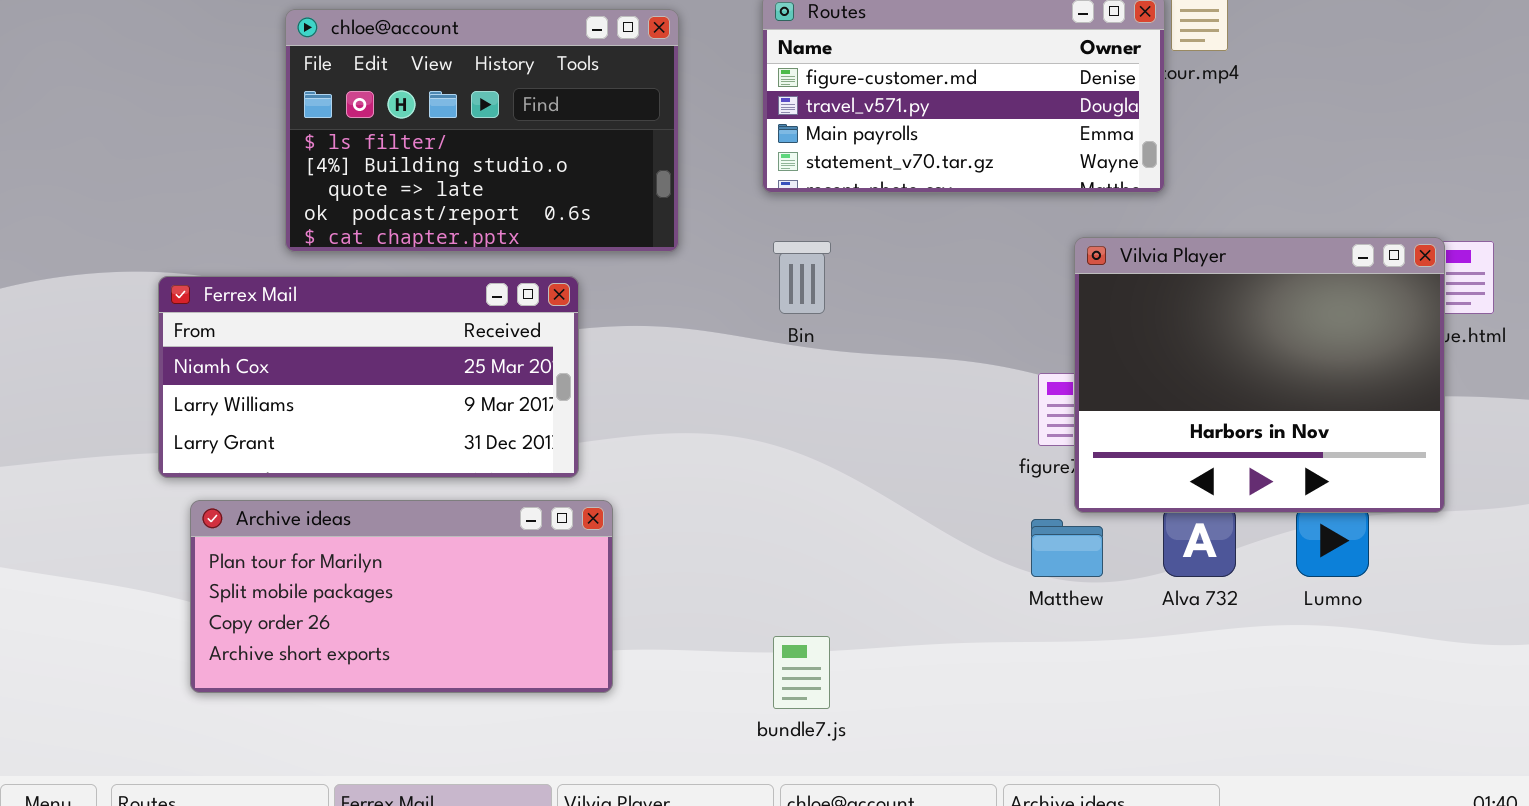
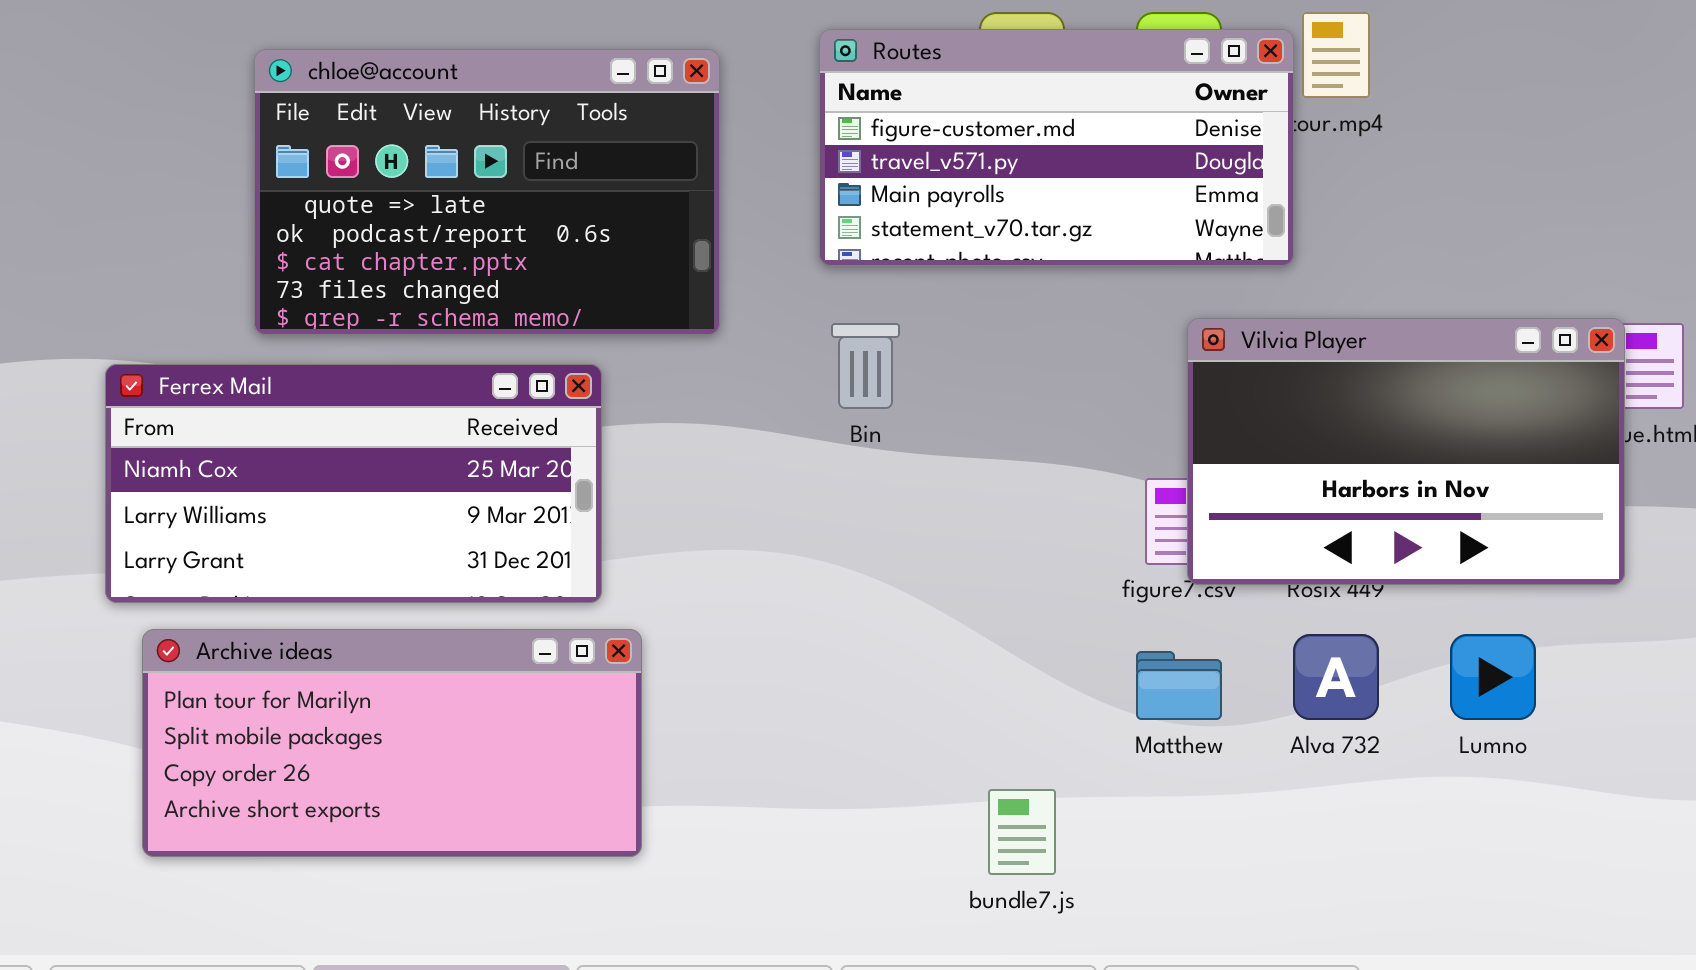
chloe@account: [285,9,679,252] -> [254,49,720,335], scrolled down 2 rows
Vilvia Player: [1074,237,1445,513] -> [1187,318,1625,585], resized
bundle7.js: [773,636,830,709] -> [988,789,1056,875], moved

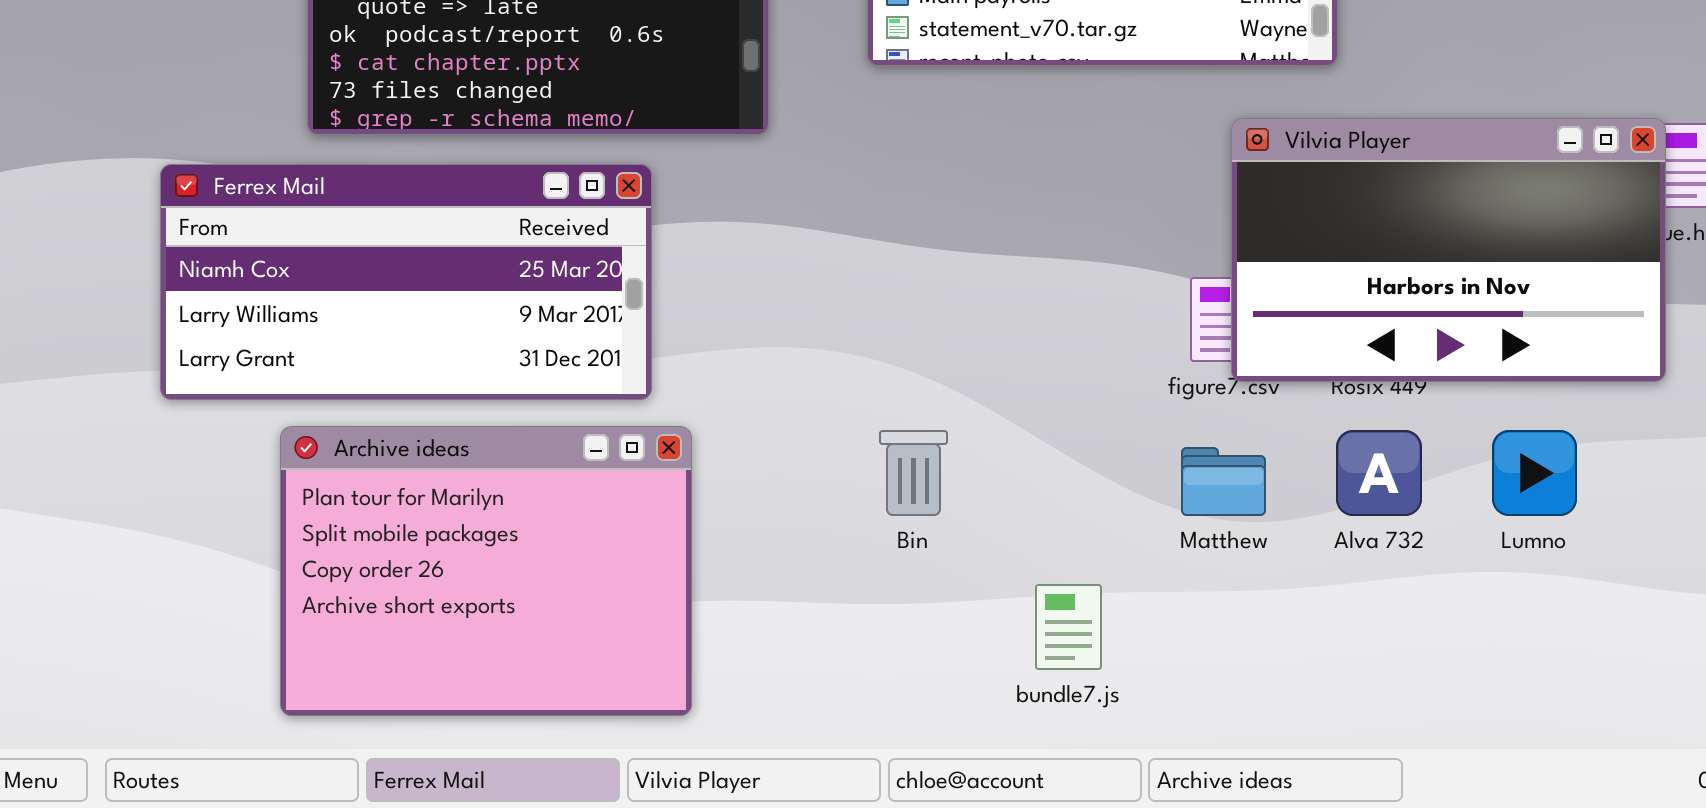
Bin: [831,323,900,409] -> [879,430,948,516], moved
Archive ideas: [142,629,642,857] -> [280,426,692,716], resized

